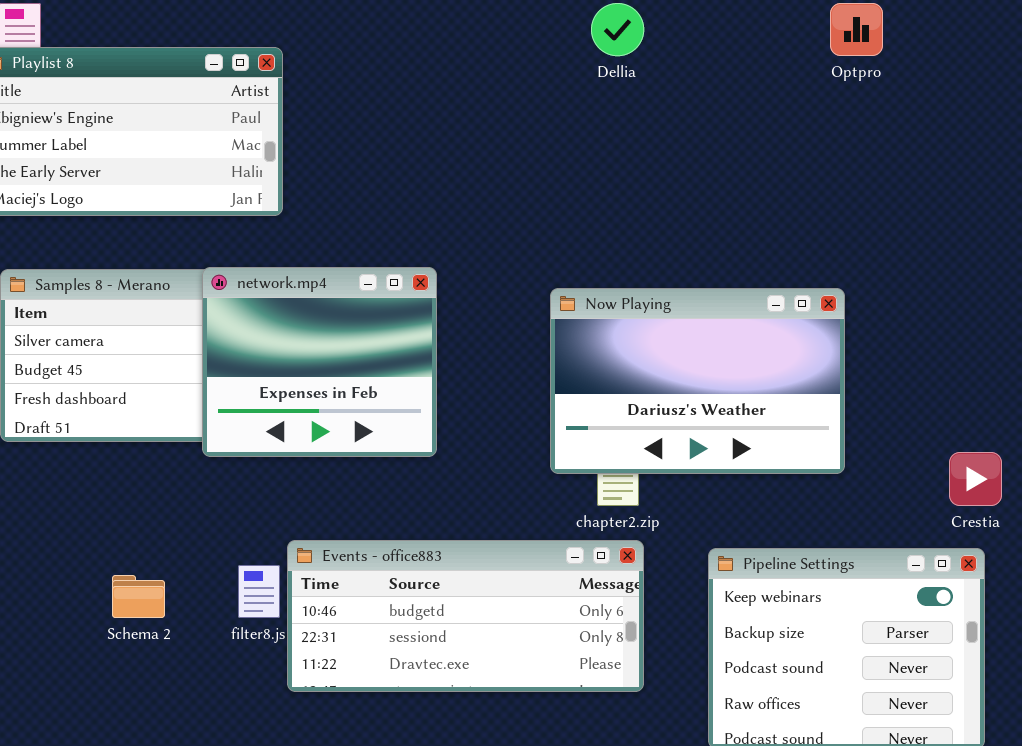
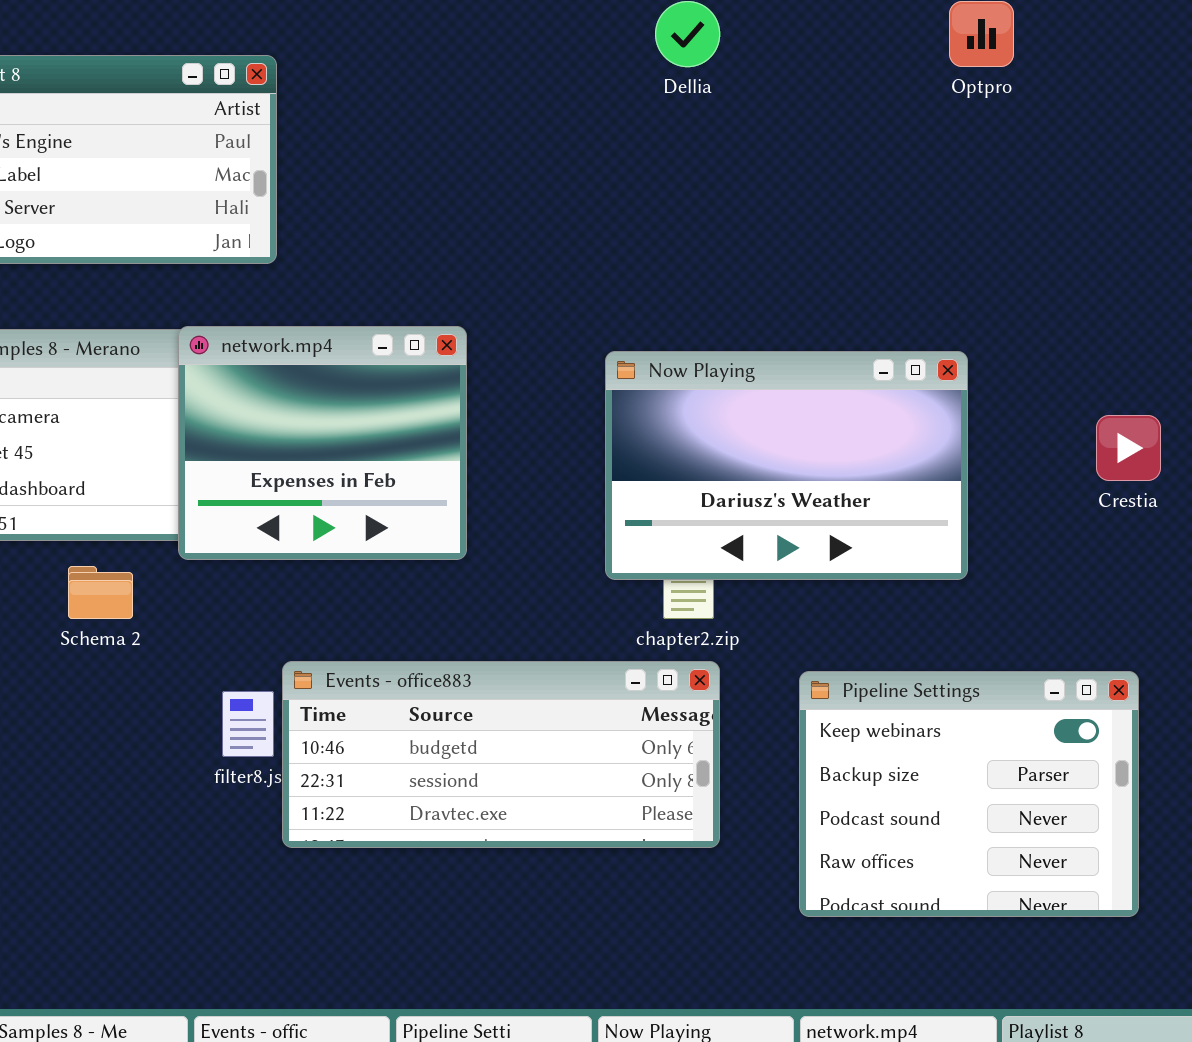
Crestia: [949,452,1002,506] -> [1096,415,1161,481], moved
Schema 2: [112,575,165,618] -> [68,566,133,619], moved

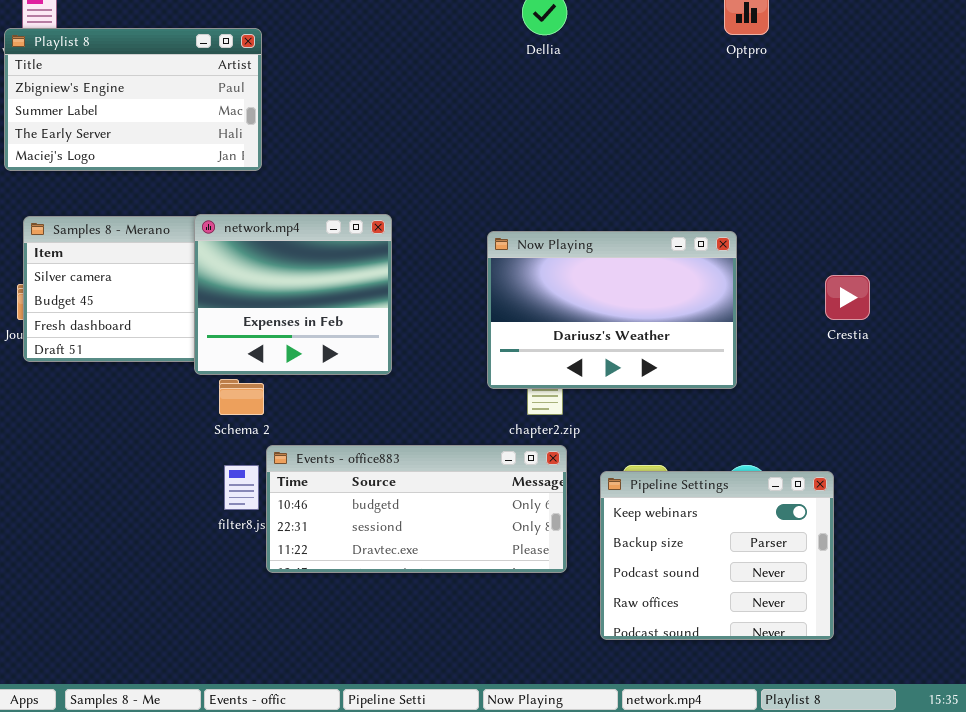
Schema 2: [68,566,133,619] -> [219,379,264,415], moved
Pipeline Settings: [799,671,1139,917] -> [600,471,834,640], moved

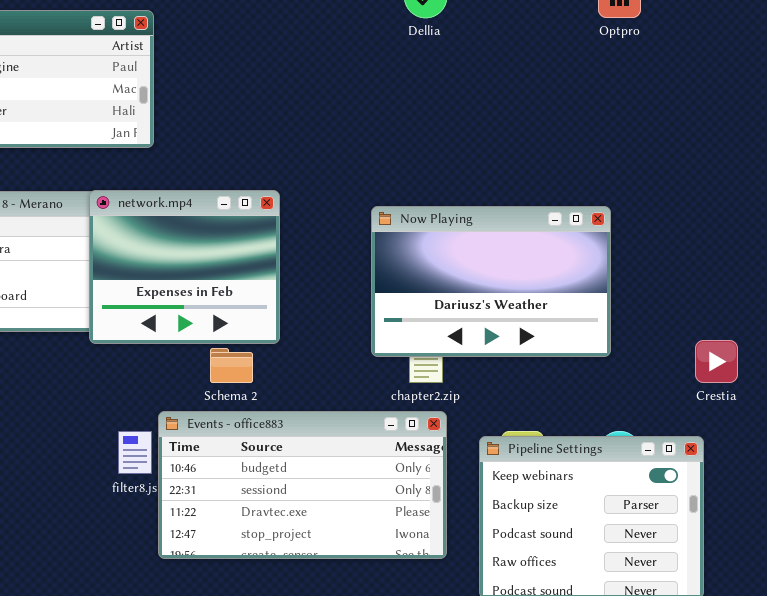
Crestia: [825,275,870,320] -> [695,340,738,383], moved
Schema 2: [219,379,264,415] -> [210,348,253,383], moved
Events - office883: [266,445,567,573] -> [158,411,447,559], resized

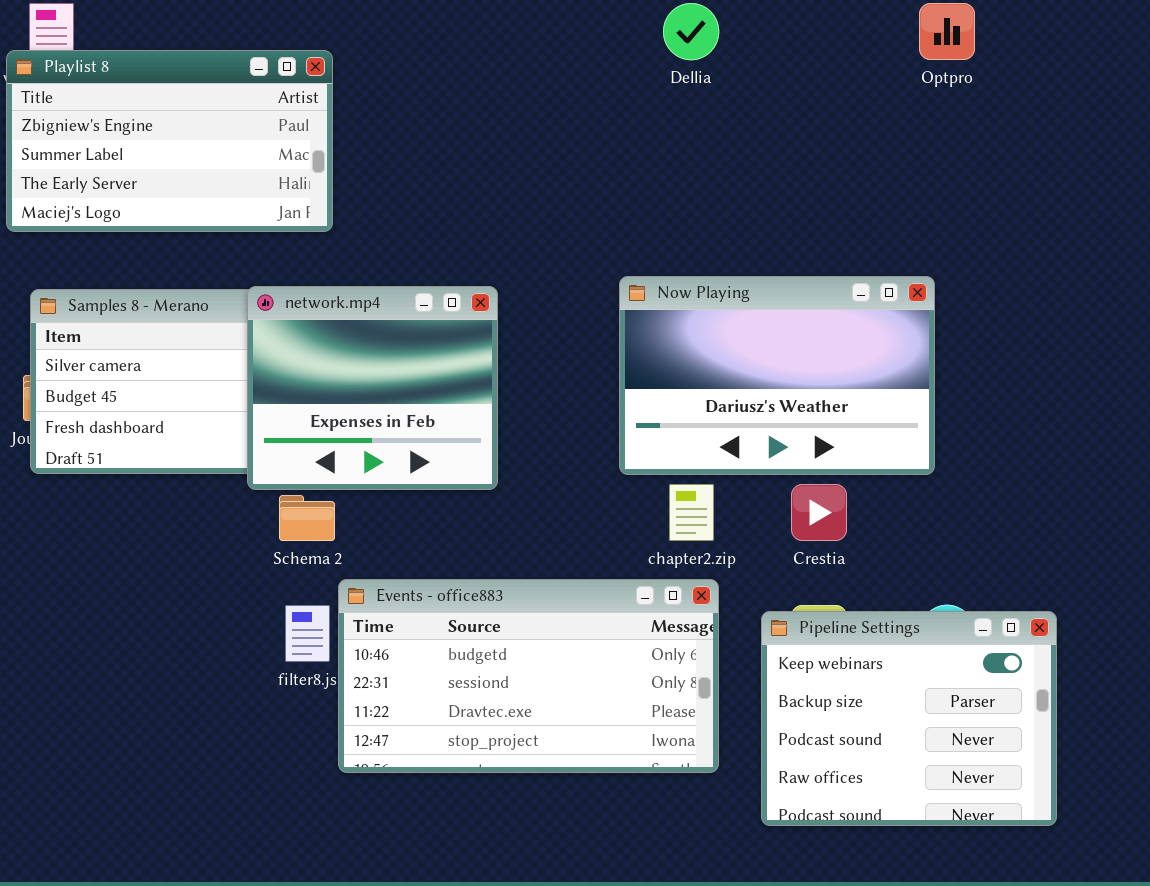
Now Playing: [371,206,611,357] -> [619,276,935,475], moved
Crestia: [695,340,738,383] -> [791,484,847,541], moved
Schema 2: [210,348,253,383] -> [279,495,335,541], moved

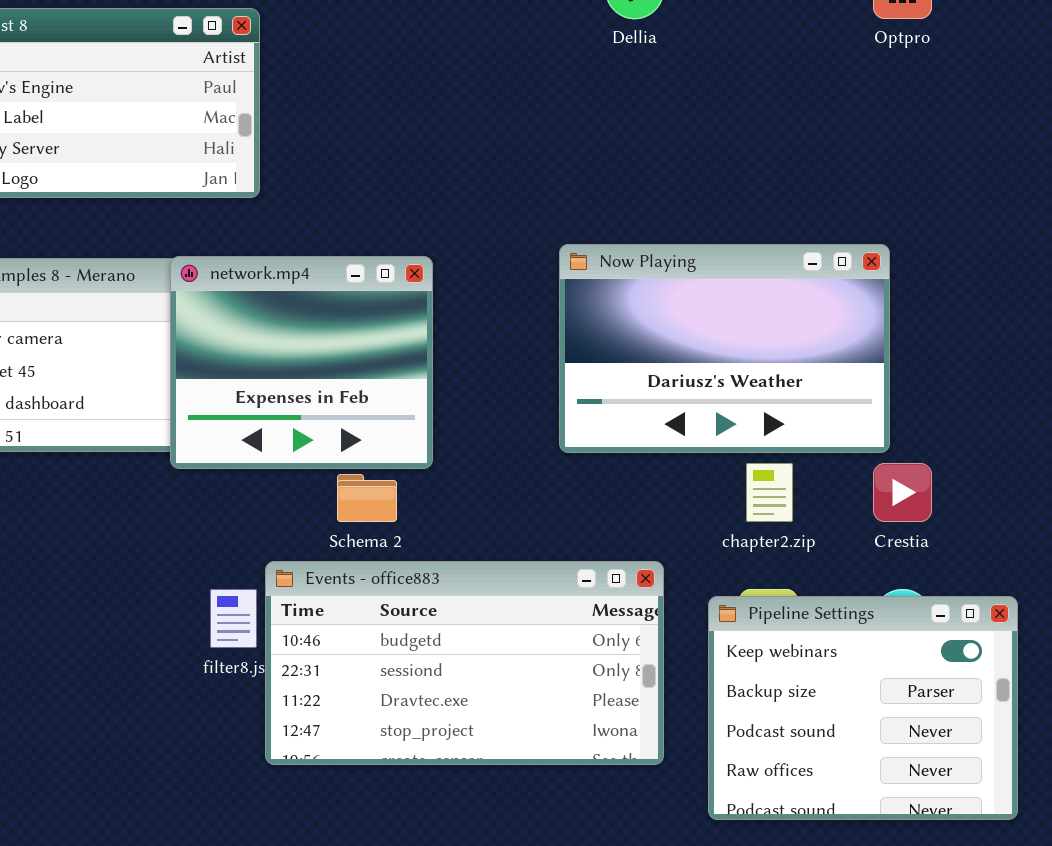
chapter2.zip: [669,484,714,541] -> [746,463,793,522], moved
Crestia: [791,484,847,541] -> [873,463,932,522], moved
Schema 2: [279,495,335,541] -> [337,474,397,522], moved

